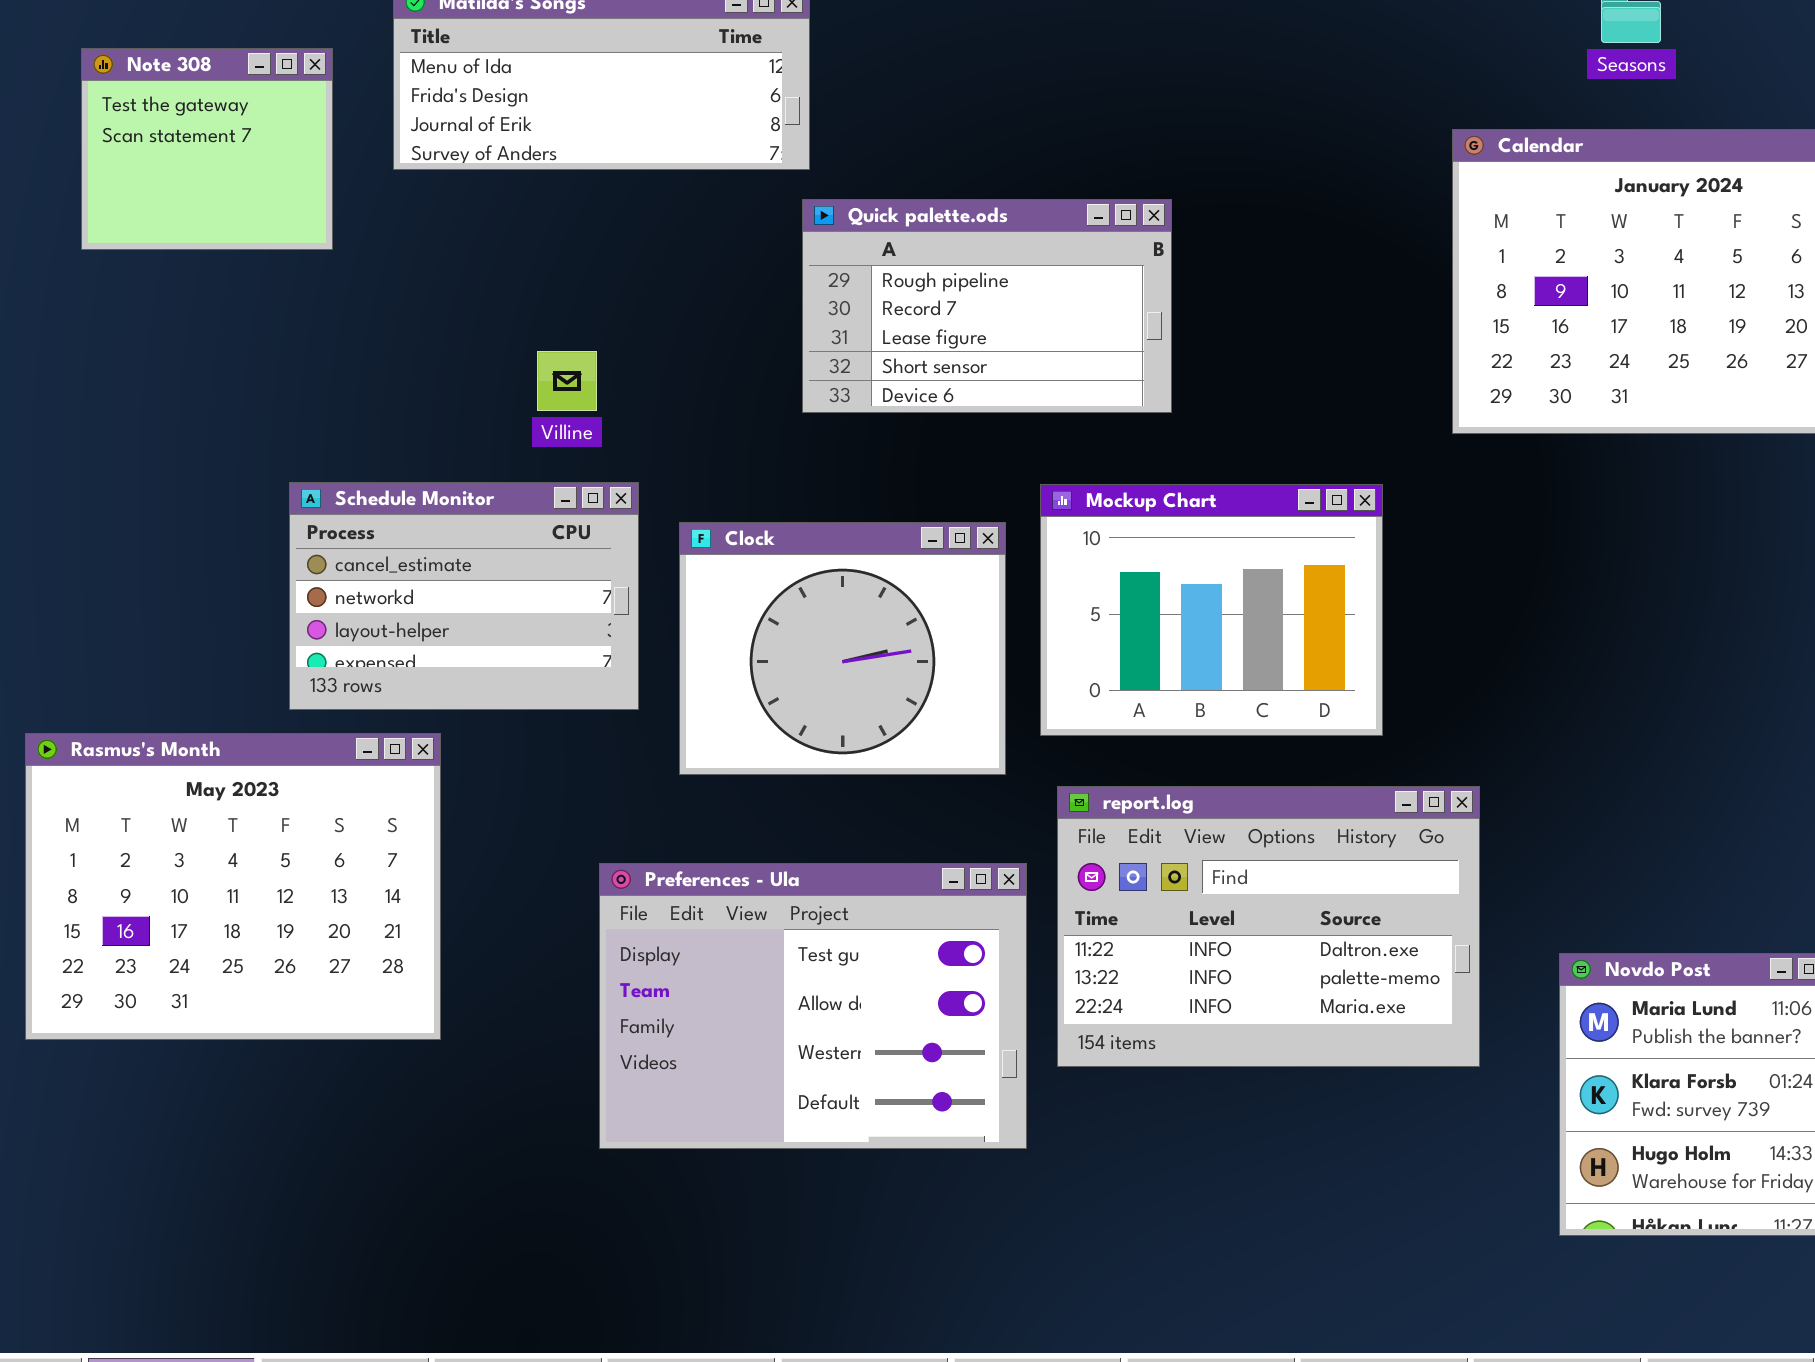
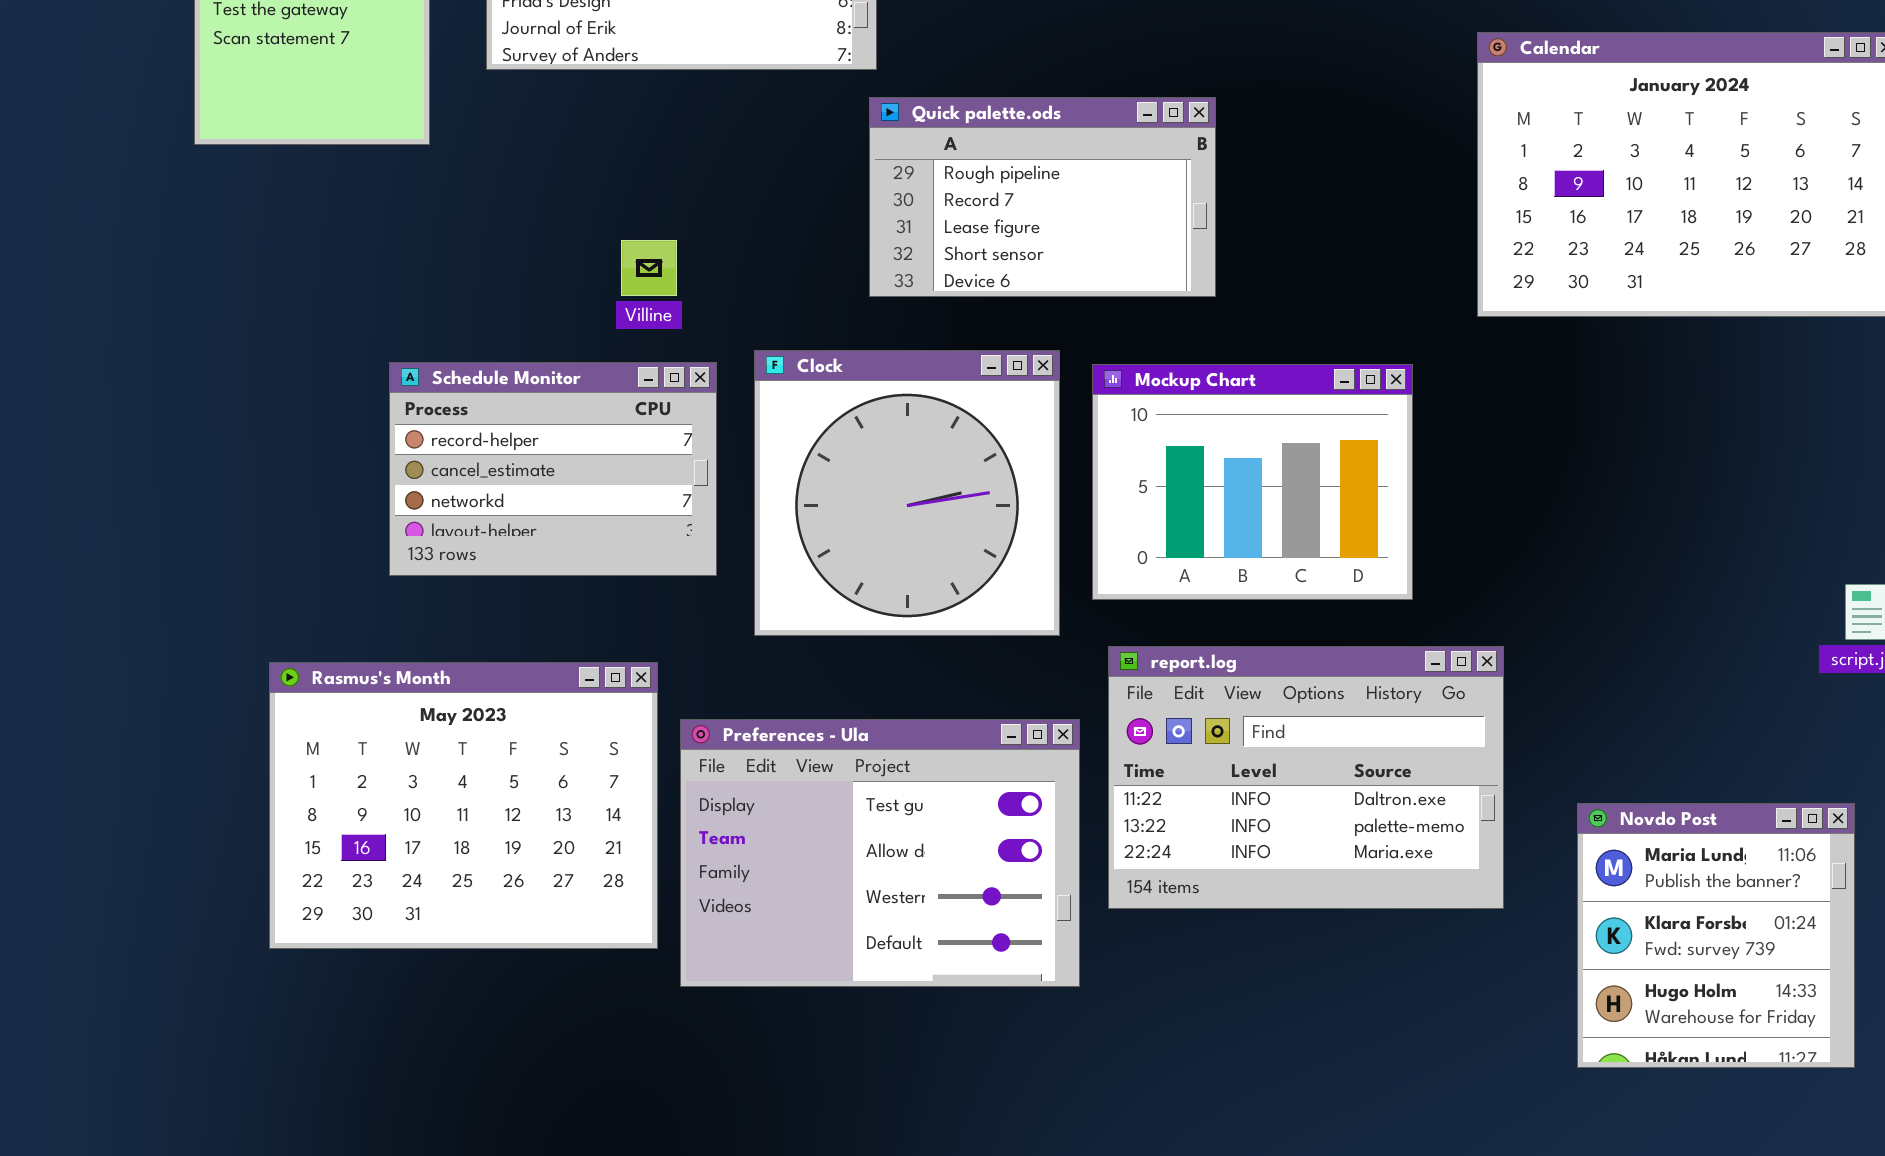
Schedule Monitor: [289,482,639,710] -> [389,362,717,576], scrolled up 1 row
Clock: [679,522,1006,775] -> [754,350,1060,636], resized
Rasmus's Month: [25,733,441,1040] -> [269,662,658,949], moved

